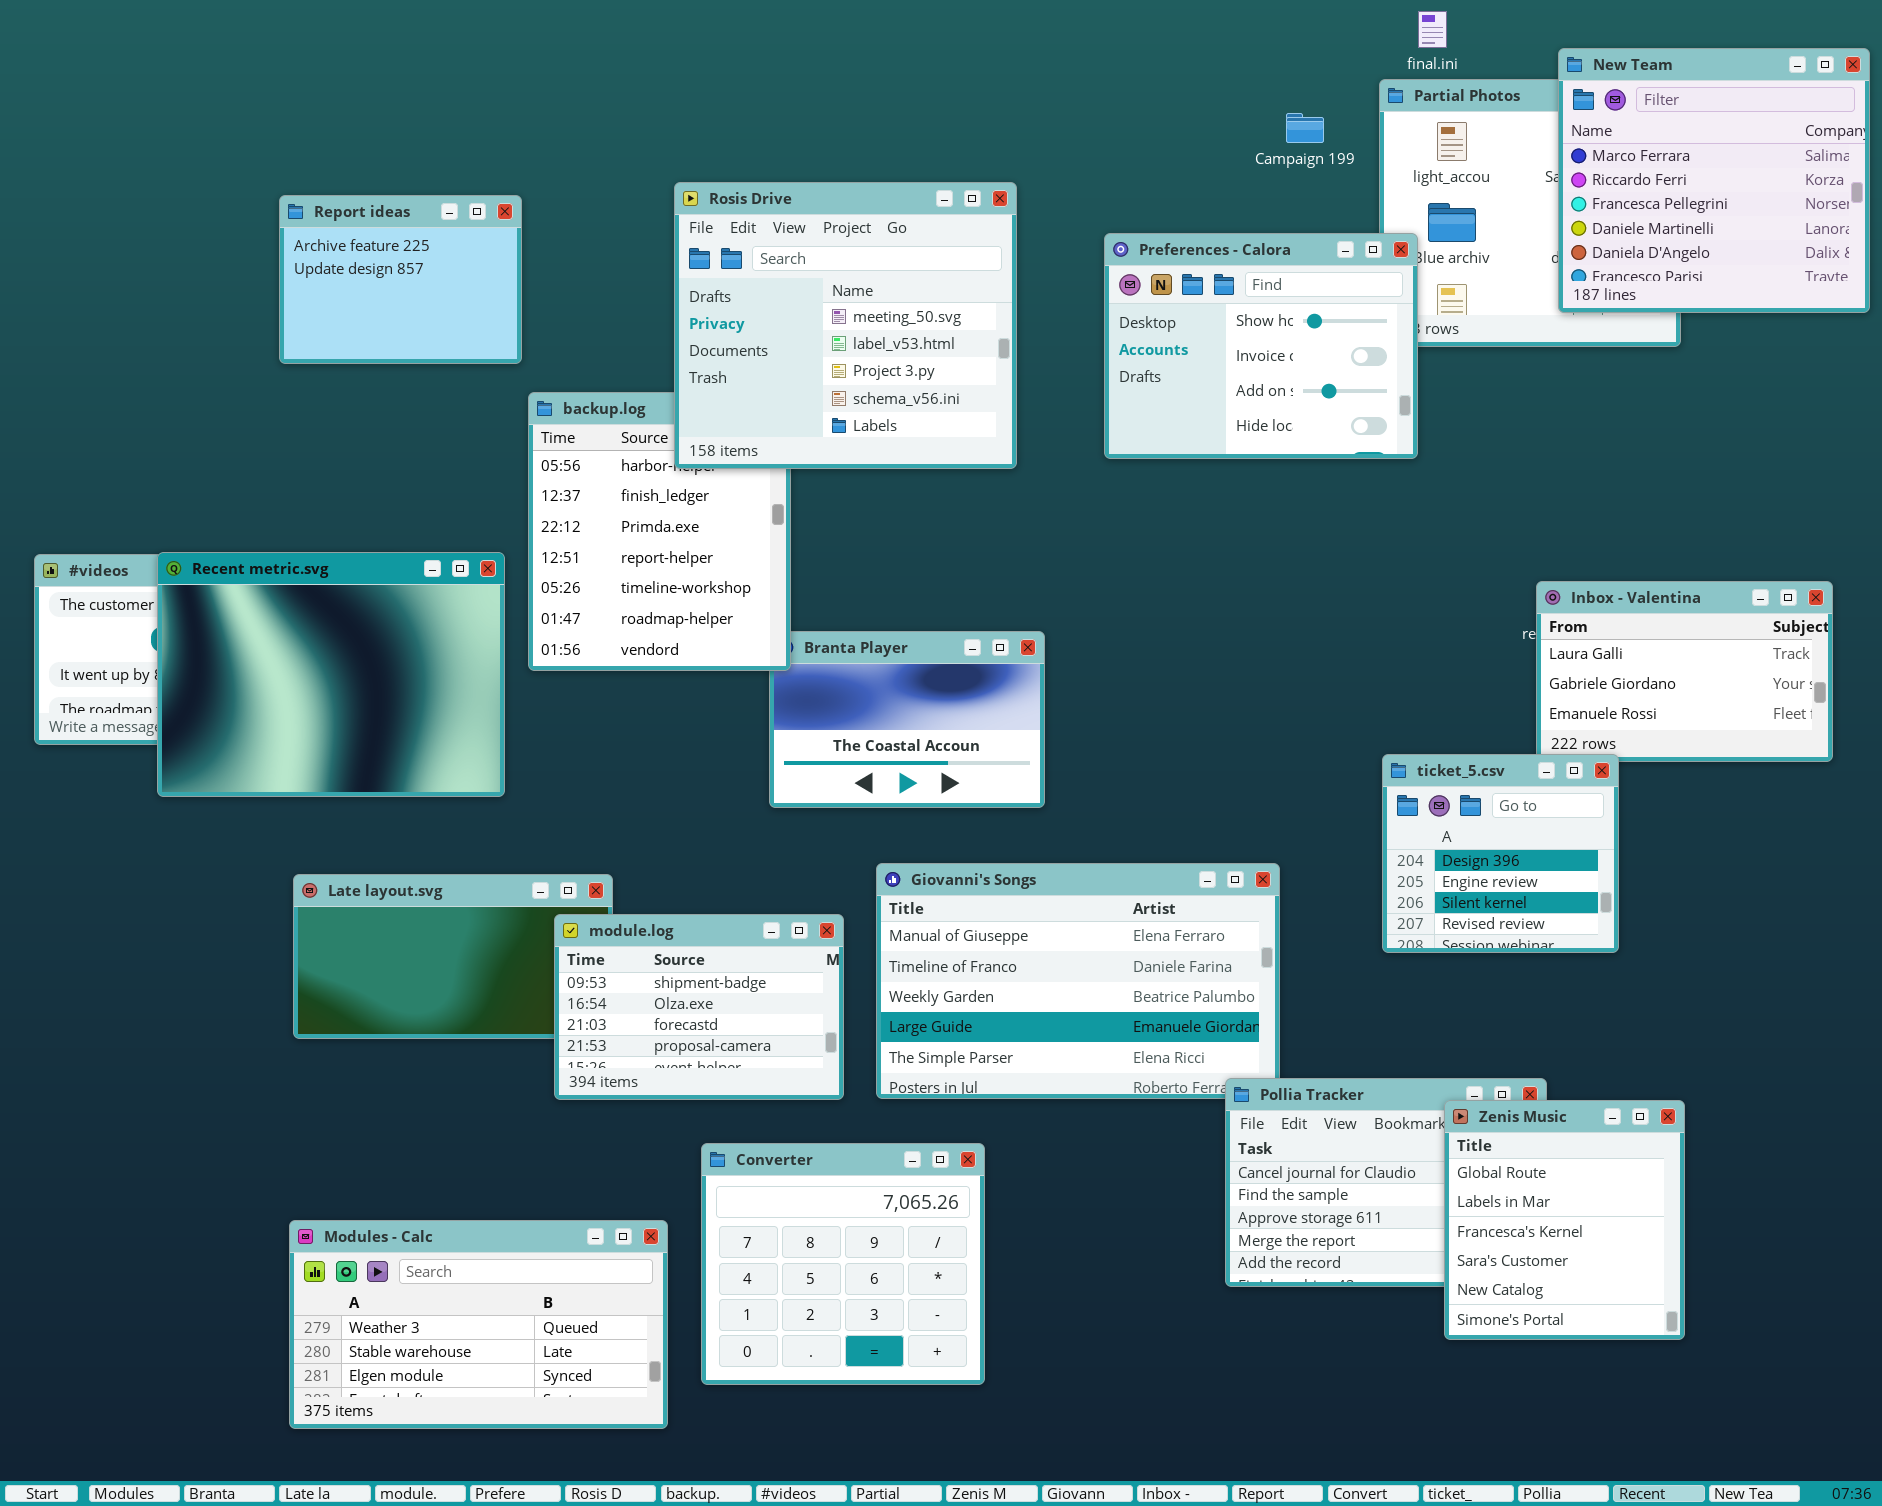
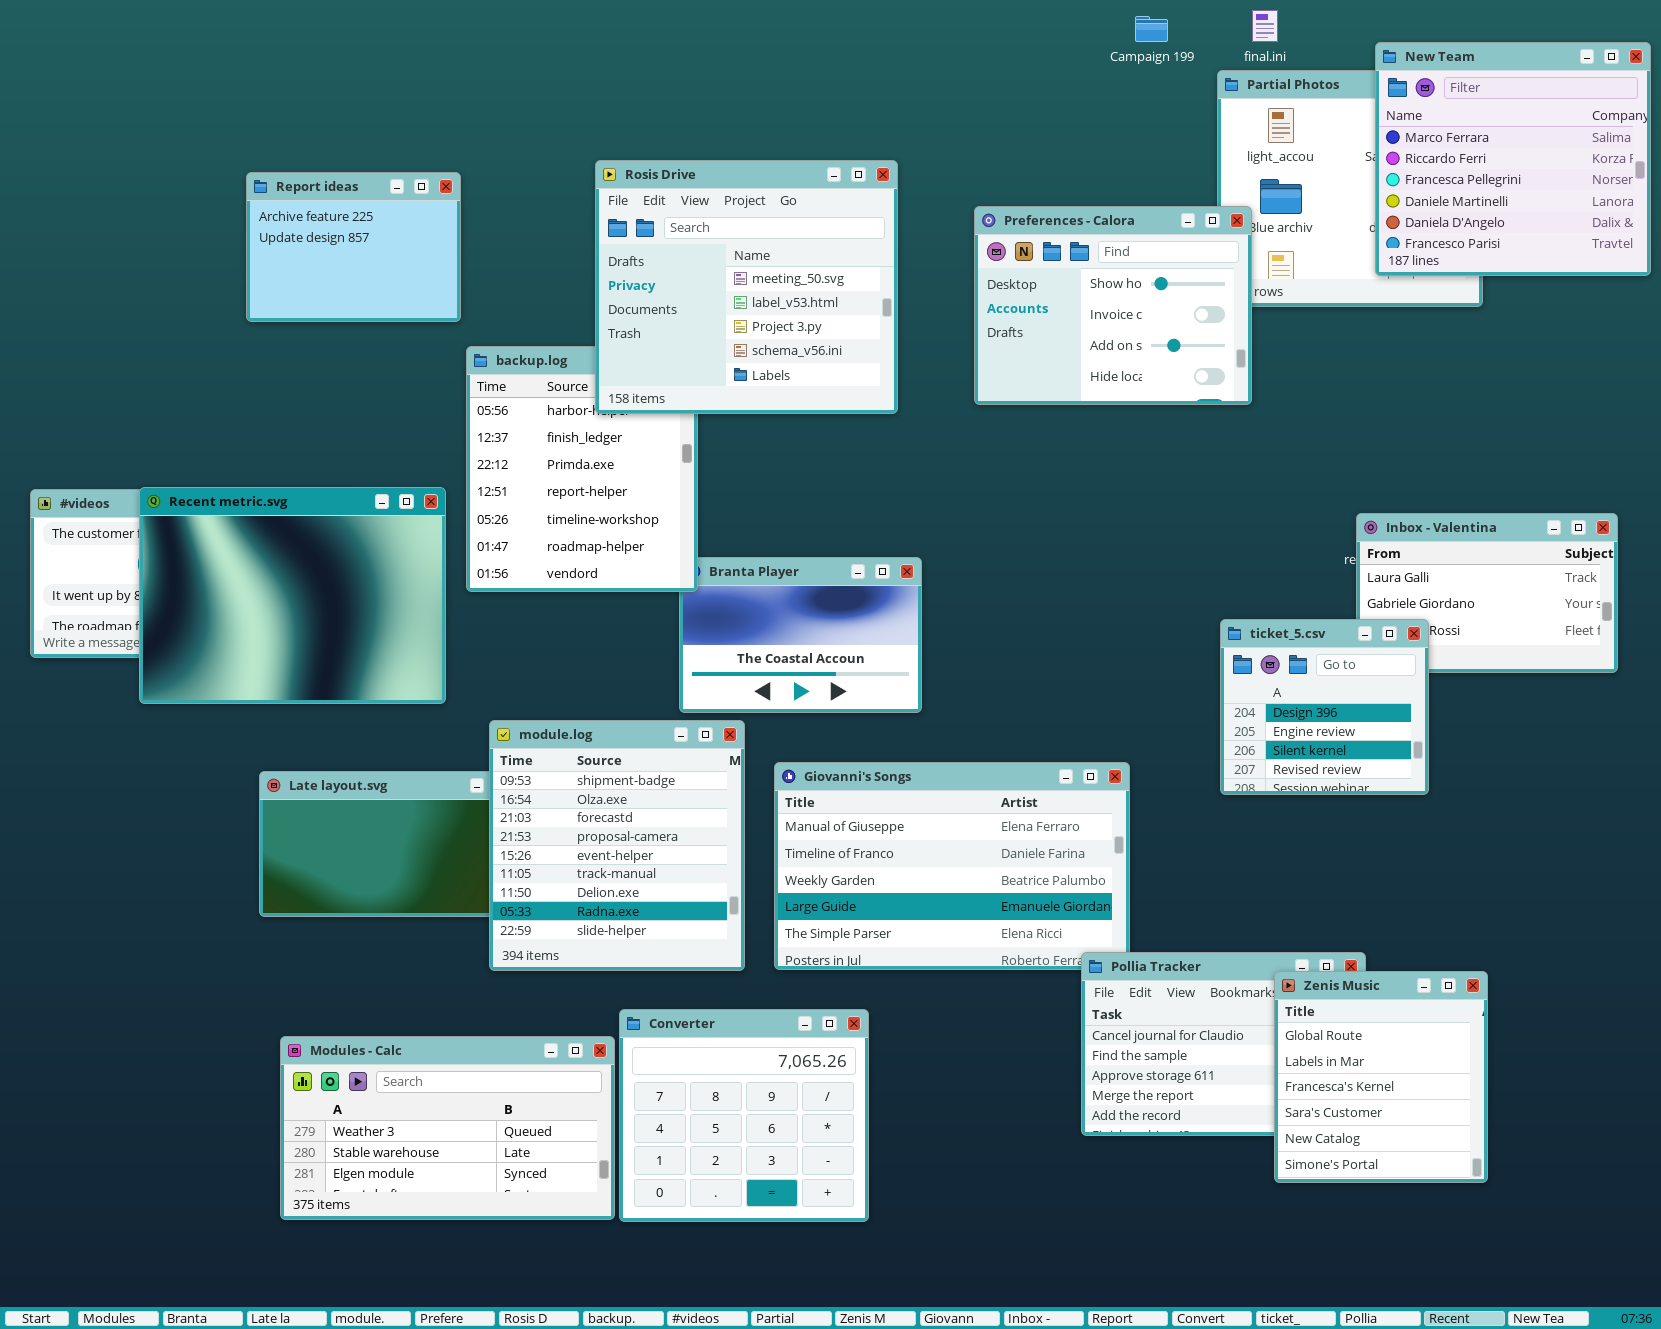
Campaign 199: [1286,113,1324,143] -> [1135,16,1168,42], moved
ticket_5.csv: [1382,754,1619,953] -> [1220,619,1429,795], moved
module.log: [554,914,844,1100] -> [489,720,745,971], resized
Modules - Calc: [289,1220,668,1429] -> [280,1036,615,1220], moved

